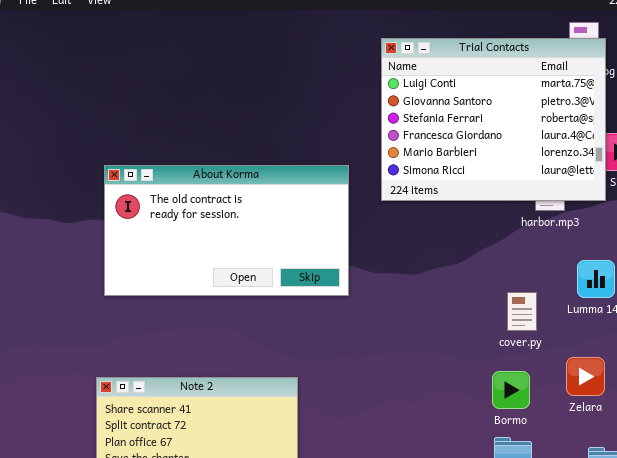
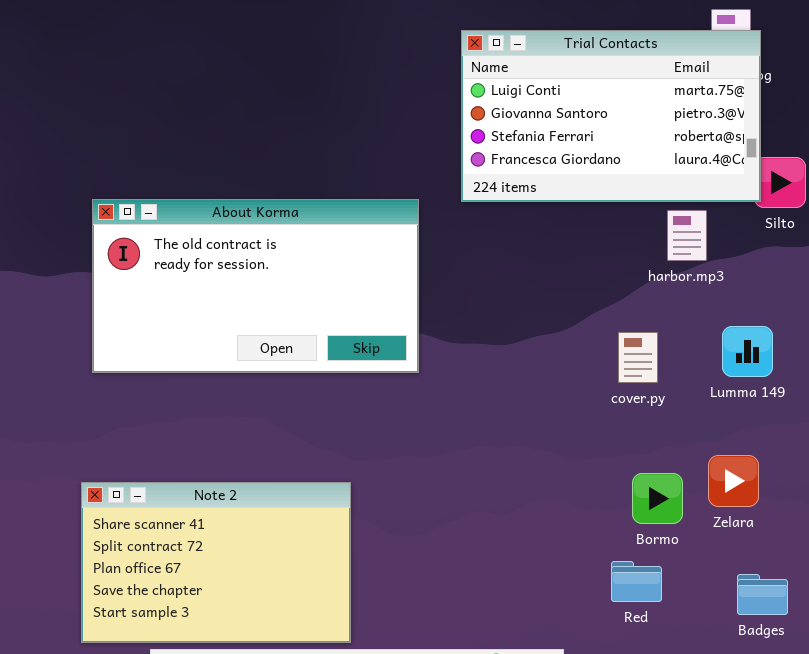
Trial Contacts: [381,38,606,201] -> [461,30,761,202], resized
cover.py: [507,292,537,331] -> [618,332,658,383], moved
Bormo: [492,371,530,409] -> [632,473,683,524], moved

